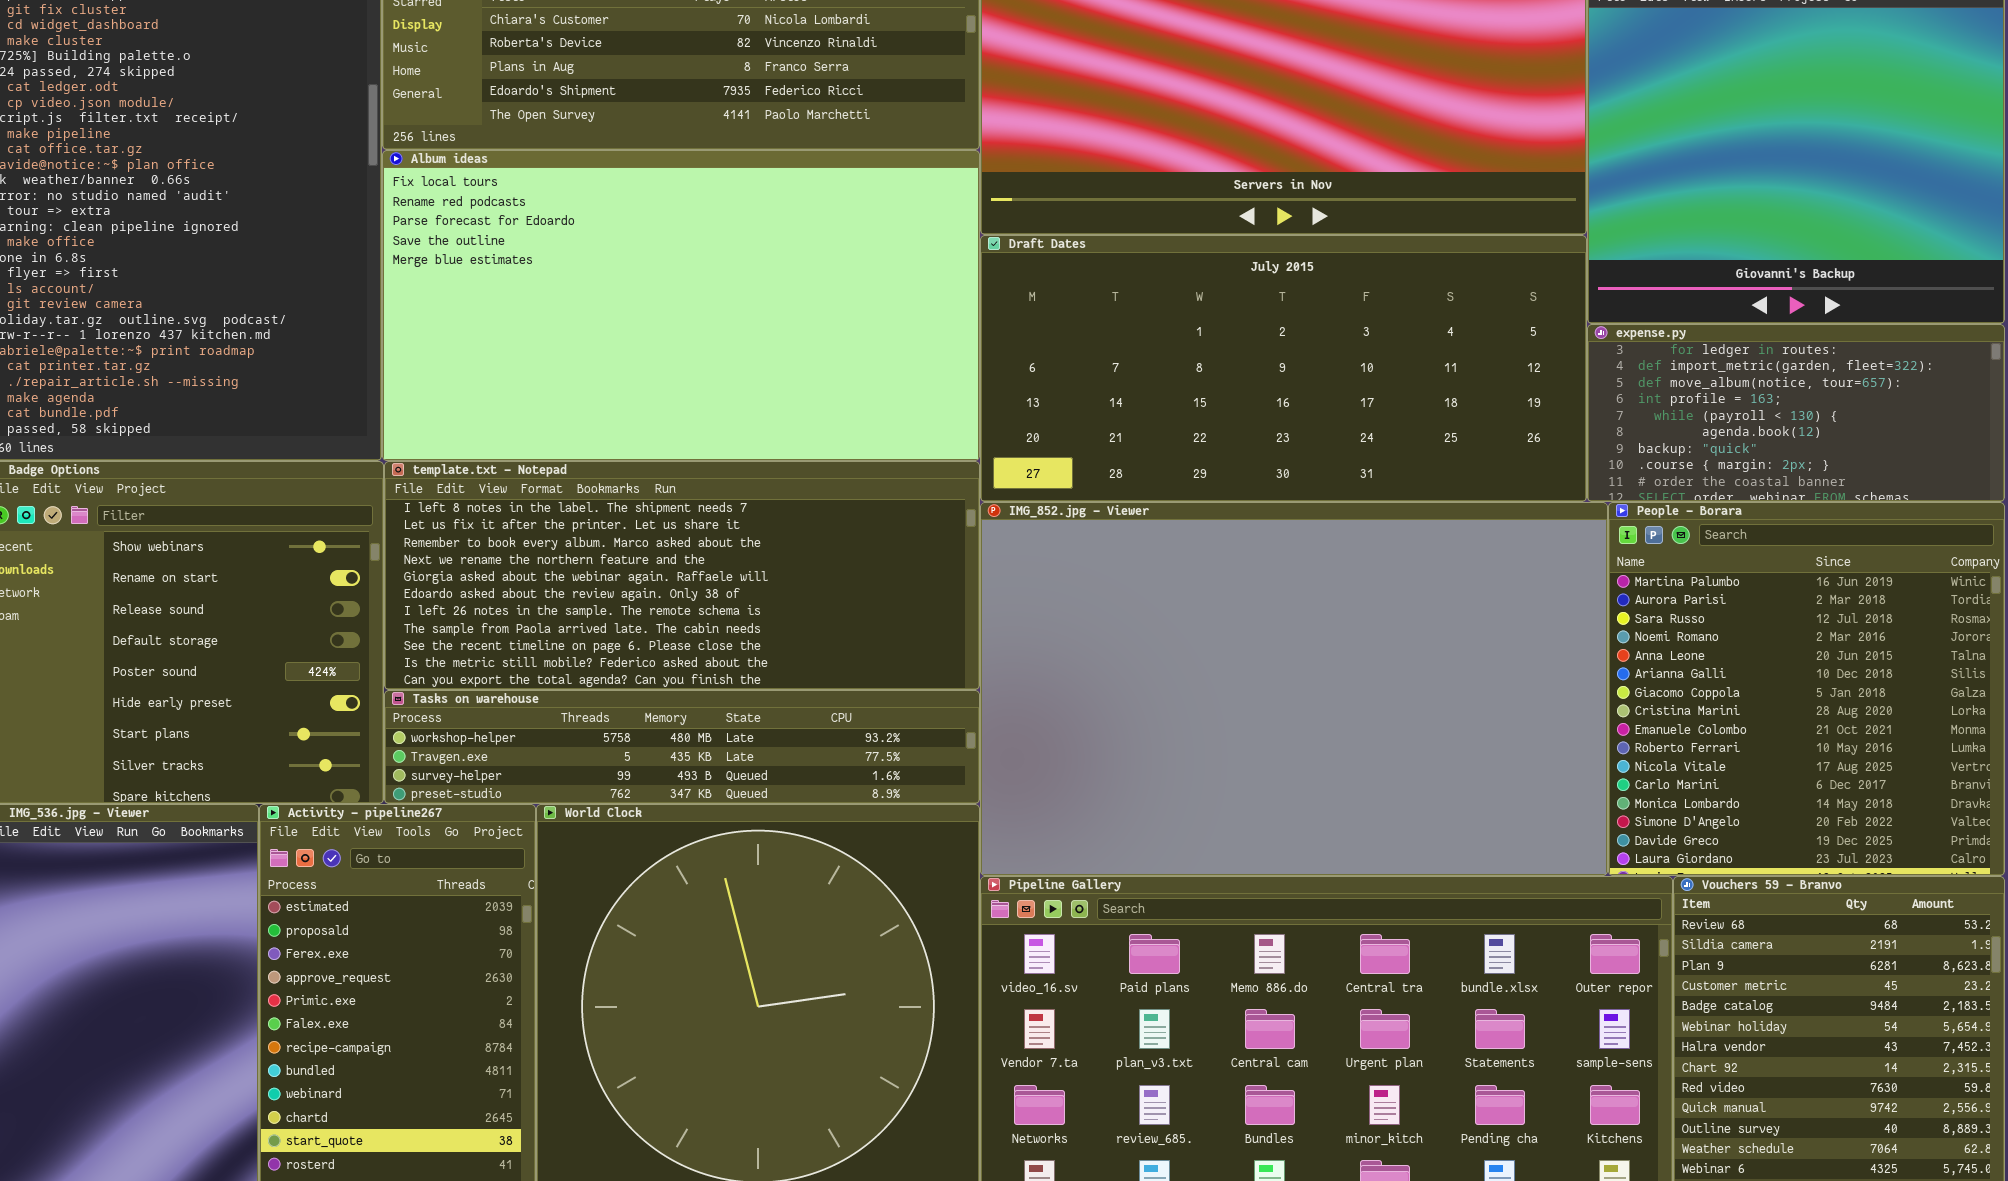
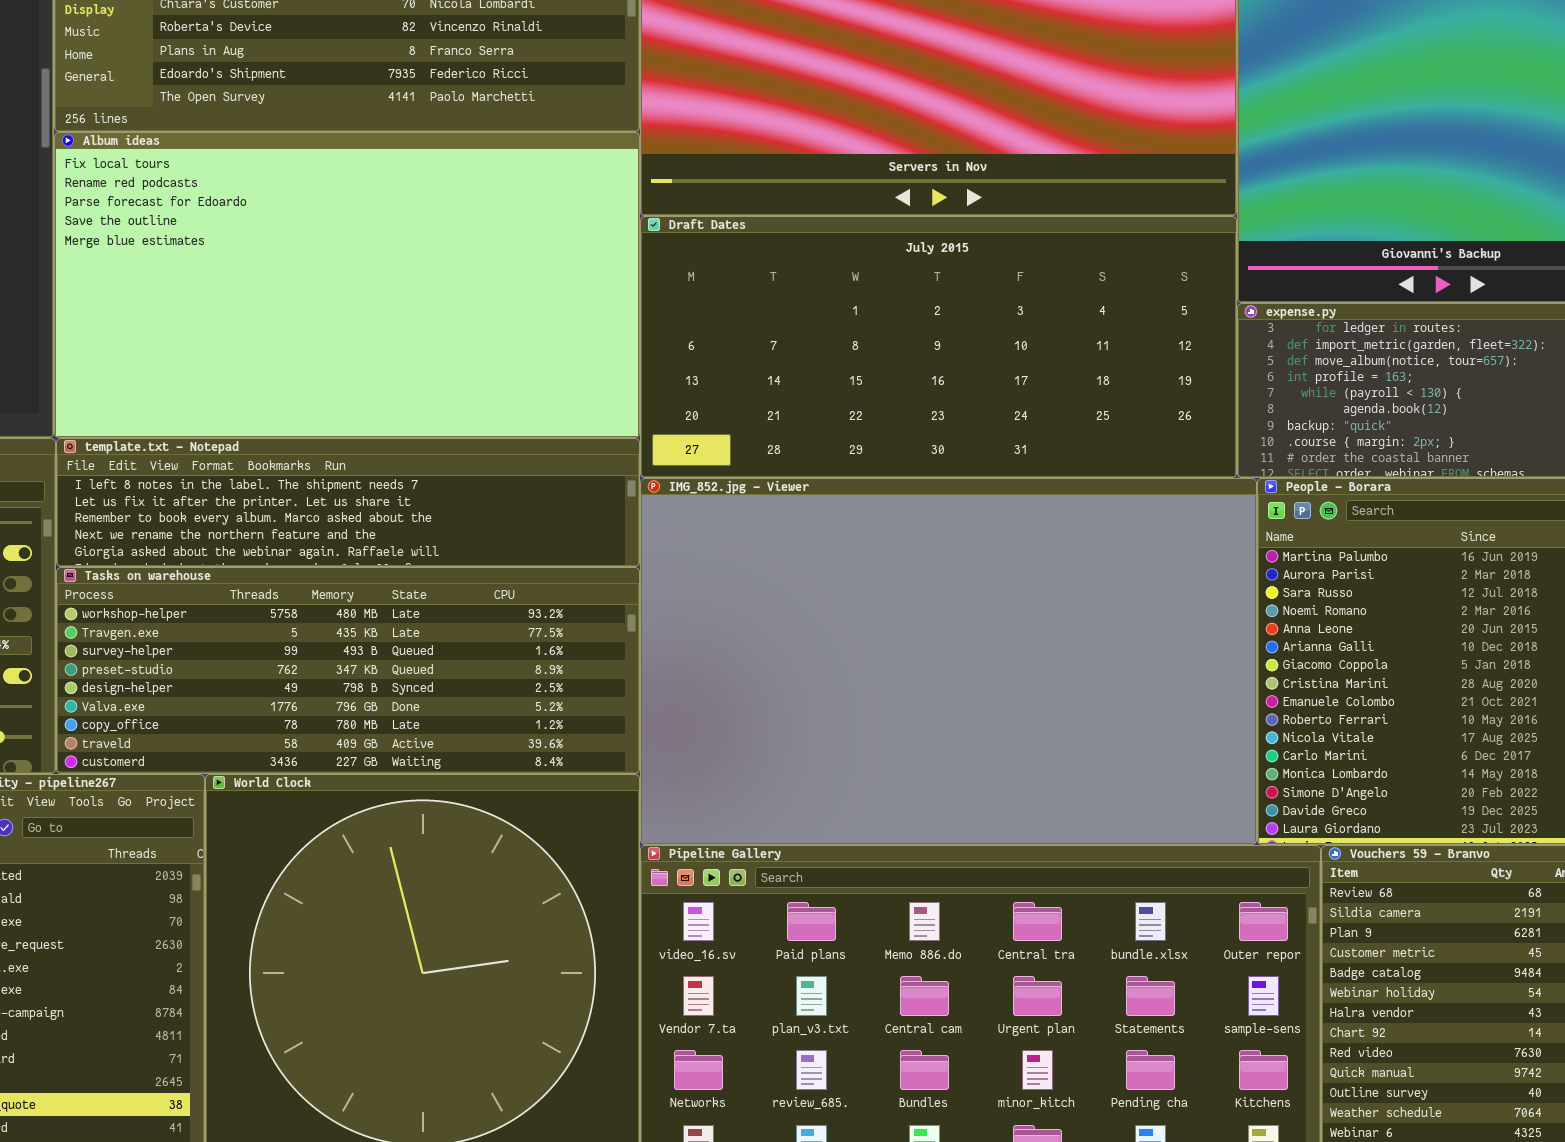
template.txt - Notepad: [384,461,980,690] -> [56,438,640,567], resized
Tasks on warehouse: [384,690,980,804] -> [56,567,640,774], resized

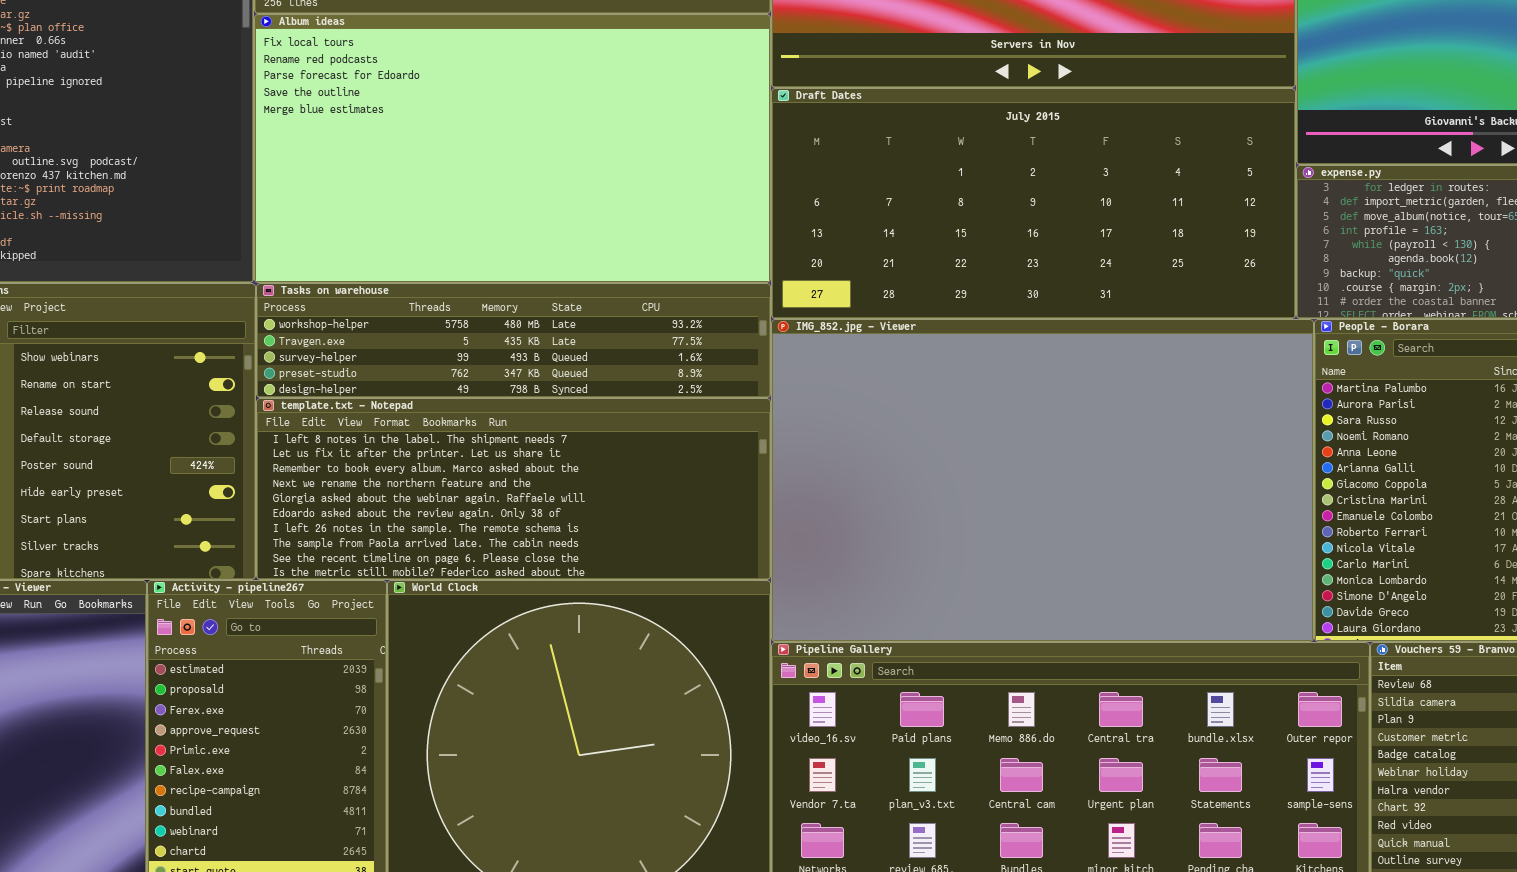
template.txt - Notepad: [56,438,640,567] -> [256,398,771,580], moved, resized
Tasks on warehouse: [56,567,640,774] -> [256,283,771,398], moved, resized

